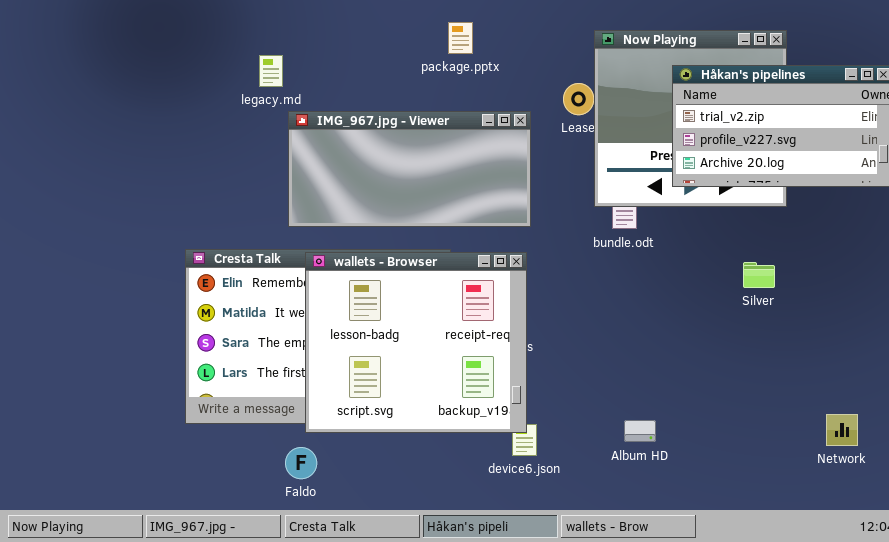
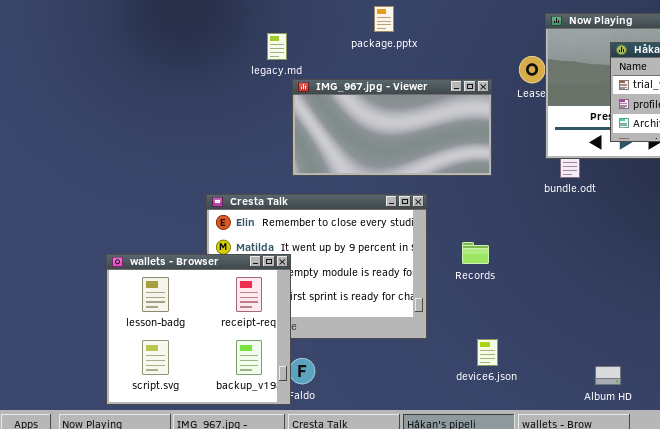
package.pptx: [448,22,473,54] -> [374,6,394,32], moved
wallets - Browser: [305,252,527,433] -> [106,254,291,405], moved
Album HD: [624,420,656,442] -> [595,366,621,385], moved

